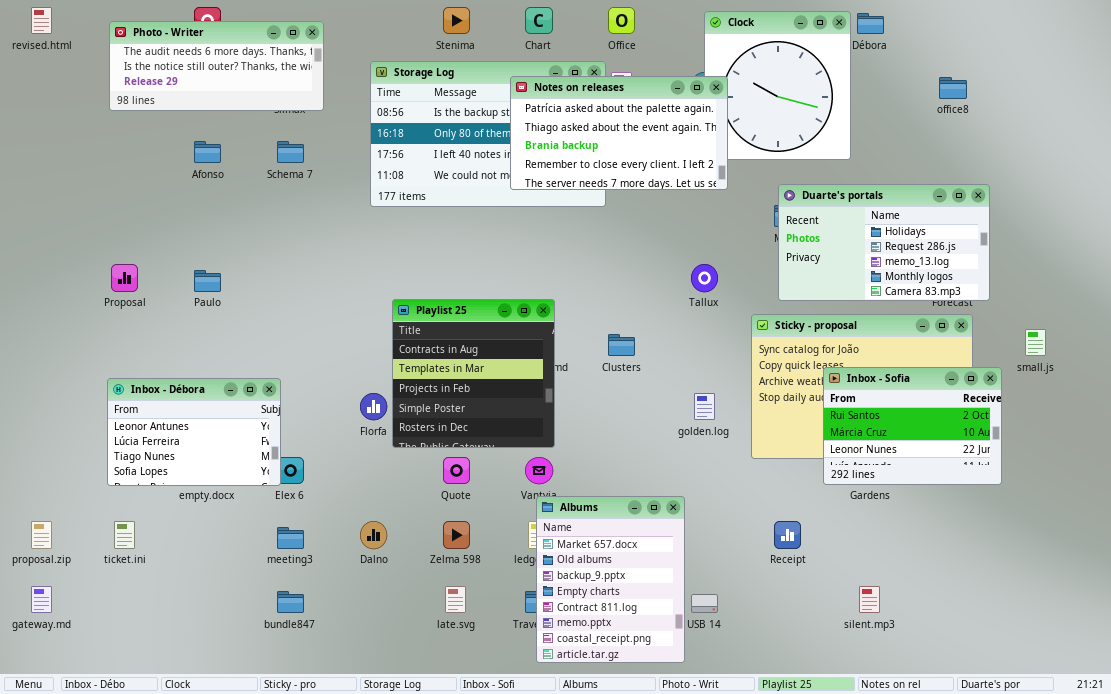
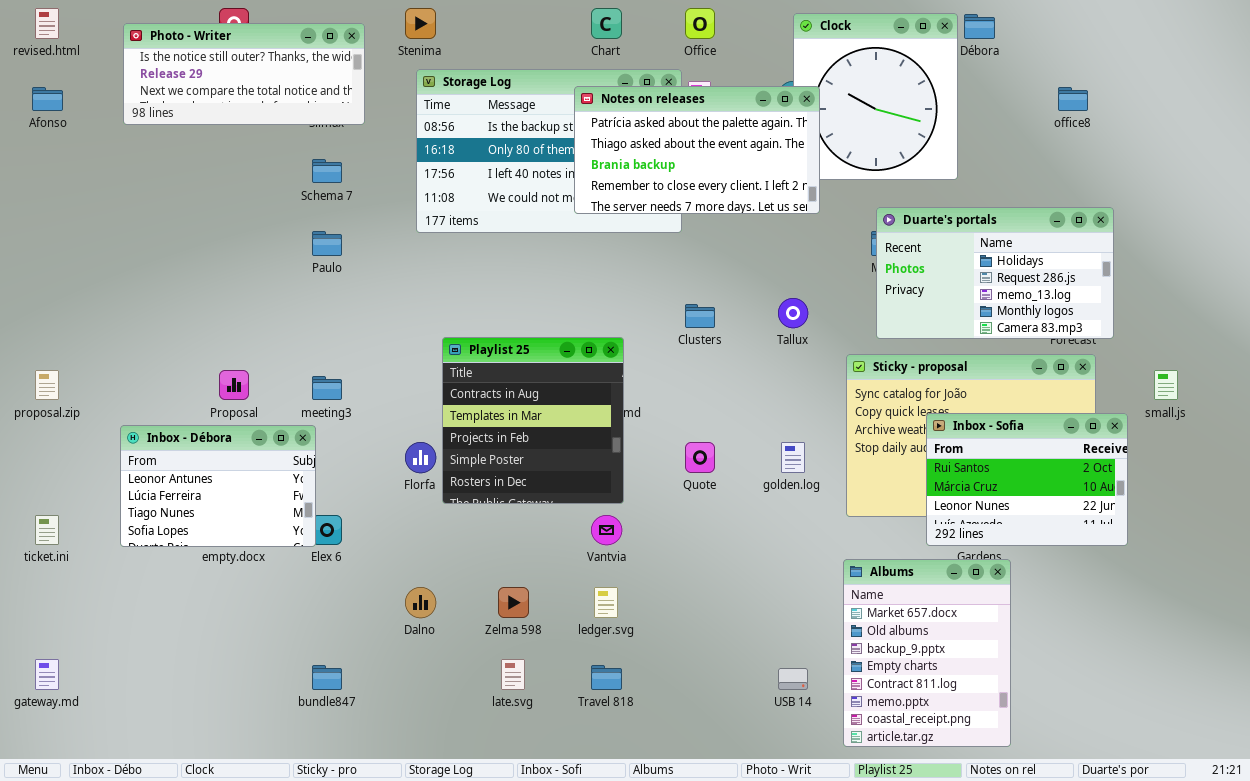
Stenima: [443,7,470,34] -> [405,8,436,39], moved
Photo - Writer: [109,21,324,111] -> [123,23,365,125], scrolled down 1 row
Afonso: [194,141,221,163] -> [32,87,63,111], moved
Proposal: [111,264,138,292] -> [219,370,249,400], moved
Paulo: [194,270,221,292] -> [312,231,342,256], moved
Clusters: [608,334,635,356] -> [685,304,715,328], moved
Quote: [443,457,470,484] -> [685,442,715,473], moved
Albums: [536,496,685,663] -> [843,559,1011,747], moved
proposal.zip: [31,521,52,549] -> [35,370,59,400], moved
ticket.ini: [114,521,135,549] -> [35,515,59,545], moved
meeting3: [277,527,304,549] -> [312,376,342,400], moved

